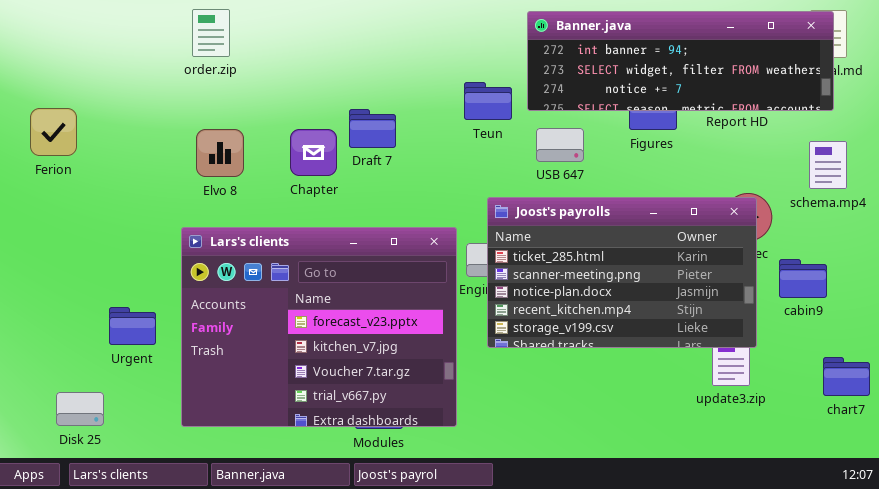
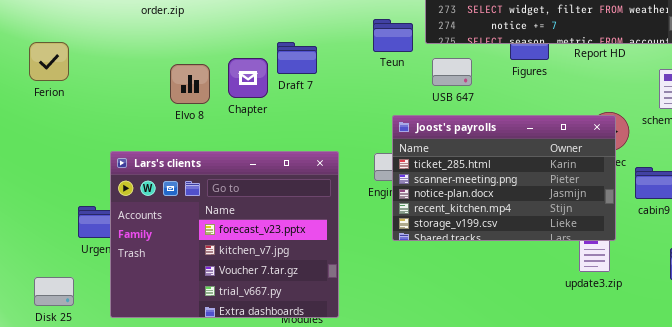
Ferion: [30,108,77,156] -> [29,42,69,81], moved
Elvo 8: [196,129,244,177] -> [170,64,210,104], moved
Lars's clients: [181,227,457,427] -> [110,151,339,318], moved

